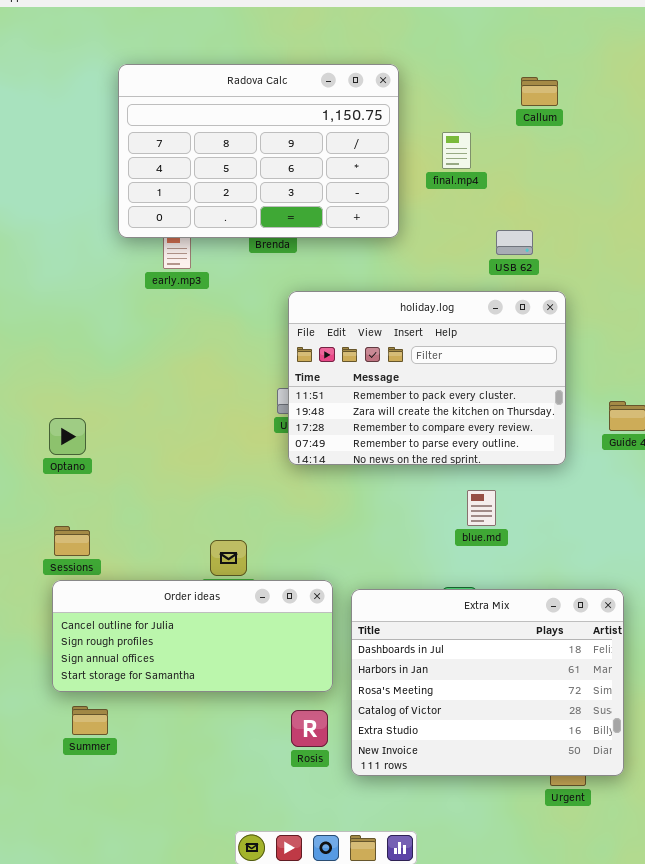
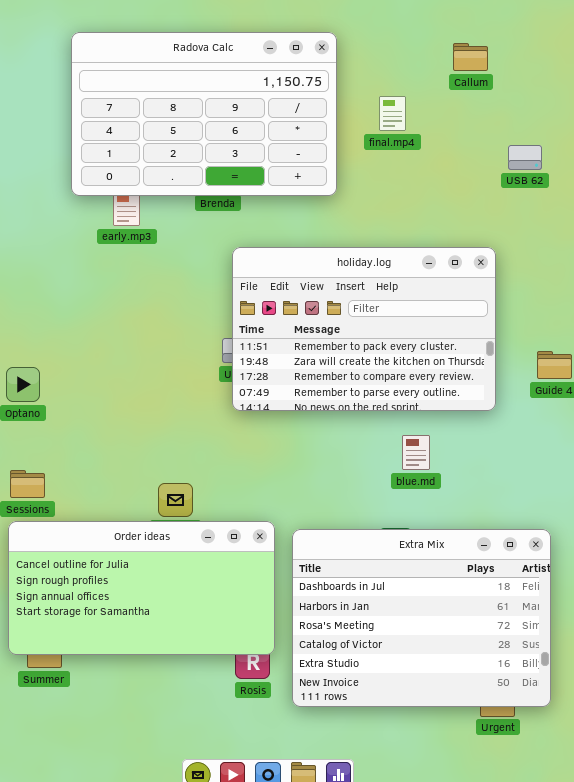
USB 62: [496,230,533,255] -> [508,145,542,170], moved
Order ideas: [52,580,333,692] -> [8,521,275,655], resized

